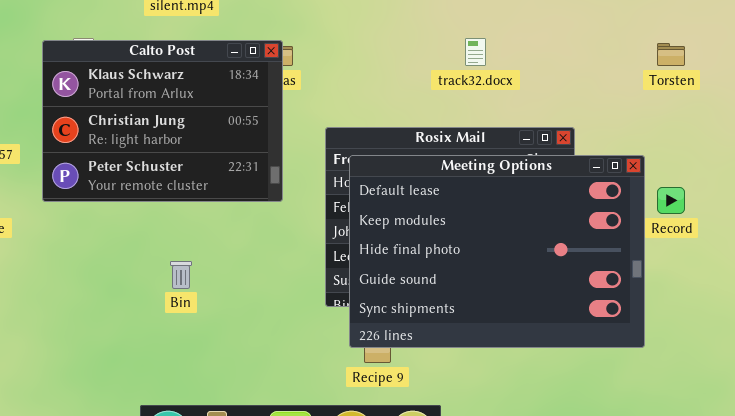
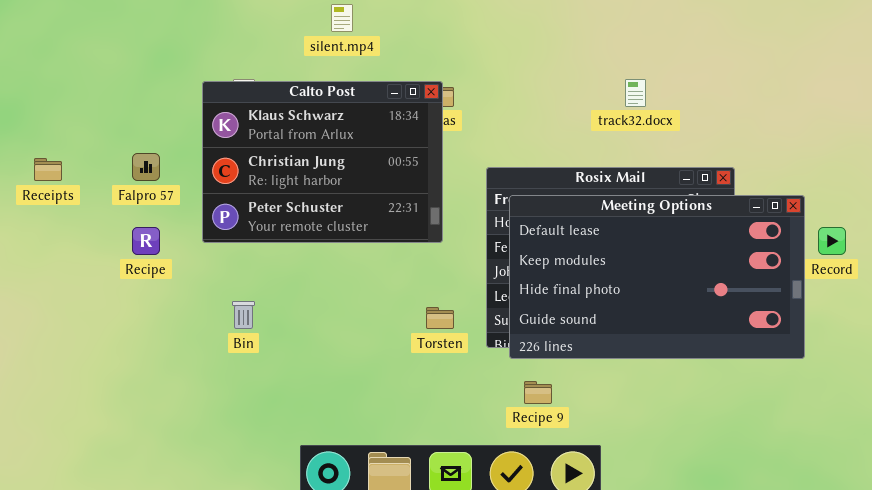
Torsten: [657,43,685,66] -> [426,307,454,329], moved
Meeting Options: [349,155,645,348] -> [509,195,805,359], resized
Bin: [170,261,192,289] -> [232,301,255,329], moved

